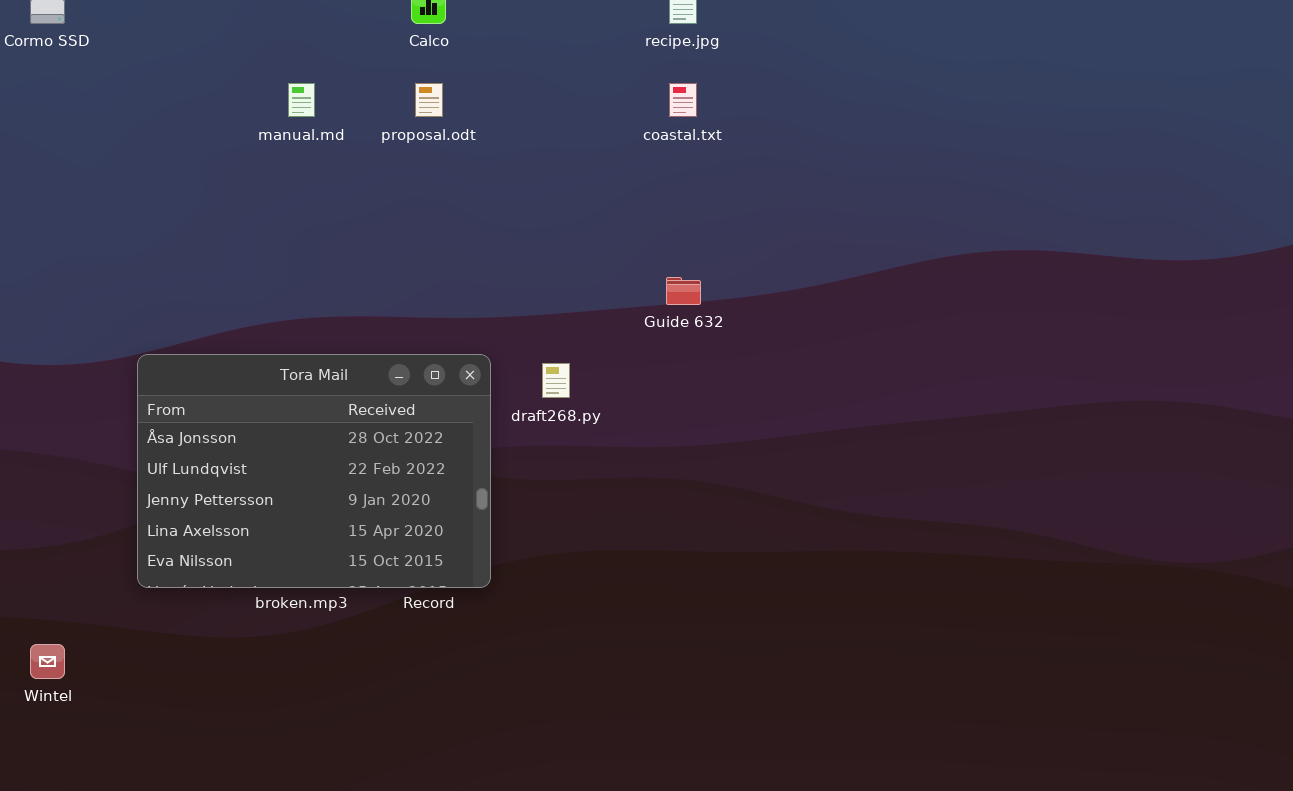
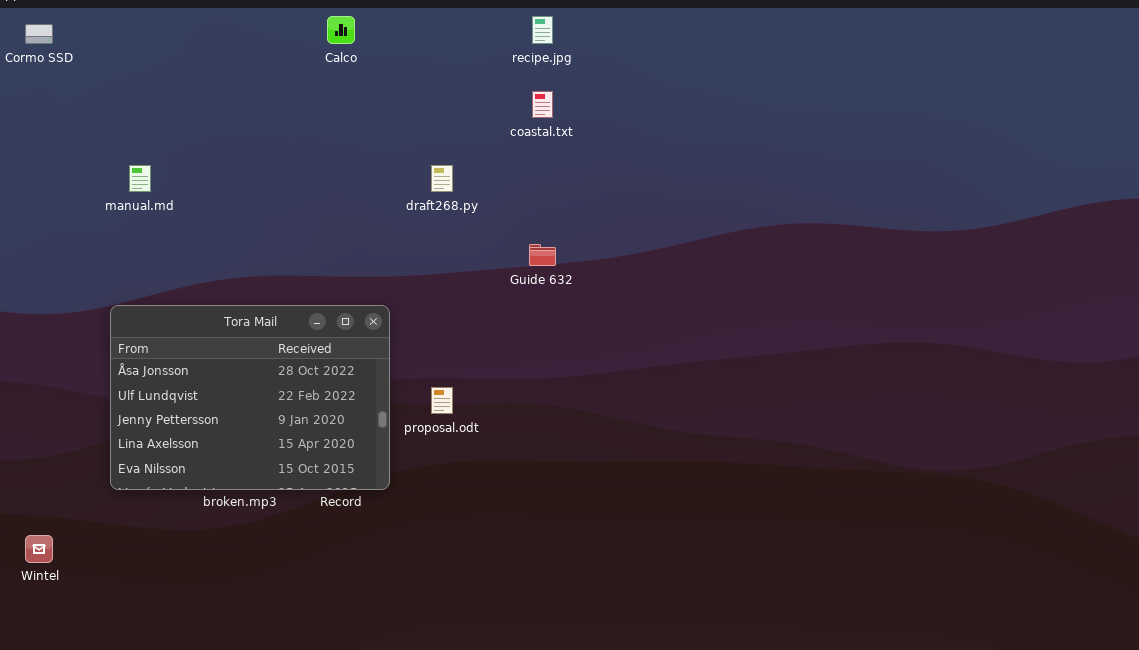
manual.md: [288,83,315,117] -> [129,165,151,192], moved
proposal.odt: [415,83,443,117] -> [431,387,453,414], moved
draft268.py: [542,363,570,398] -> [431,165,453,192], moved

